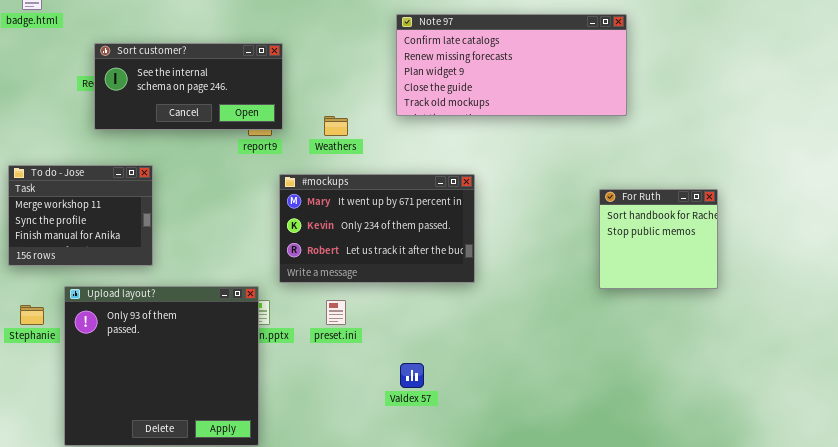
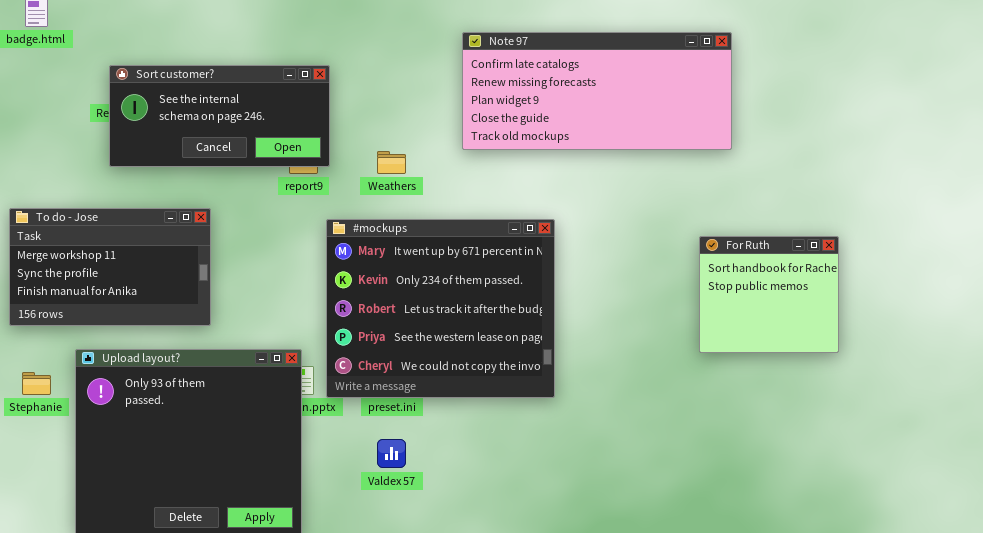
To do - Jose: [8,165,153,266] -> [9,208,211,326], resized
#mockups: [279,174,475,283] -> [326,219,555,398], resized
Valdex 57: [400,363,424,388] -> [377,439,406,468], moved

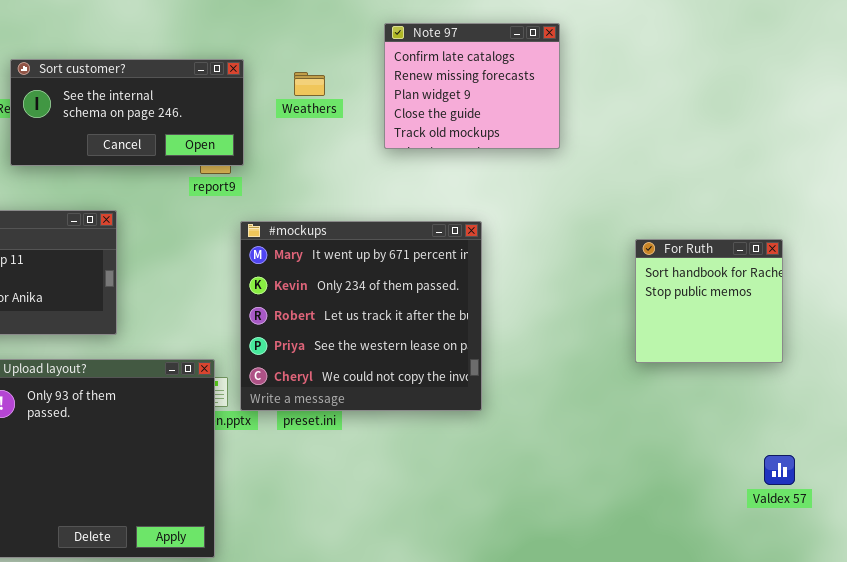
Note 97: [462,32,732,150] -> [384,23,560,149], resized
Weathers: [377,151,406,174] -> [294,72,325,96], moved
Valdex 57: [377,439,406,468] -> [764,455,795,485], moved

